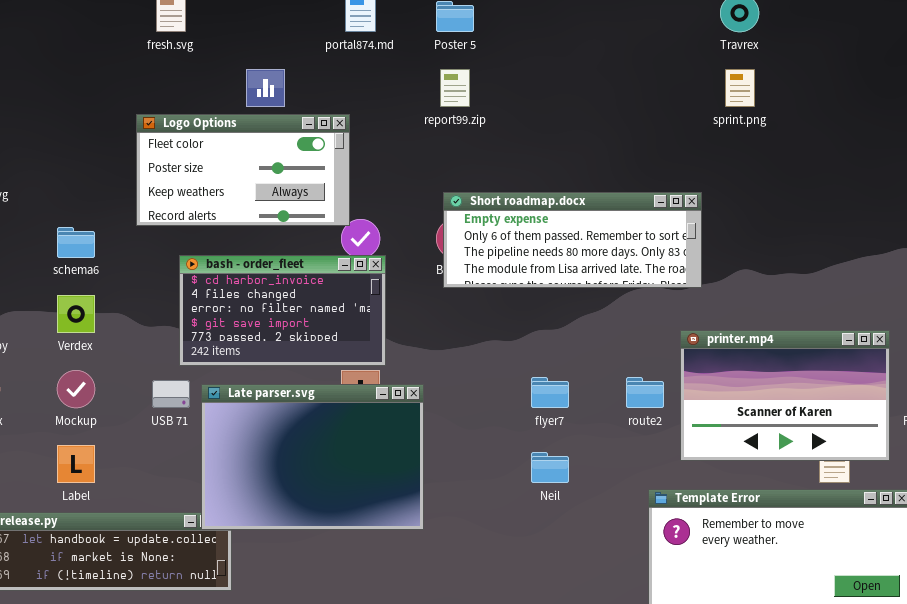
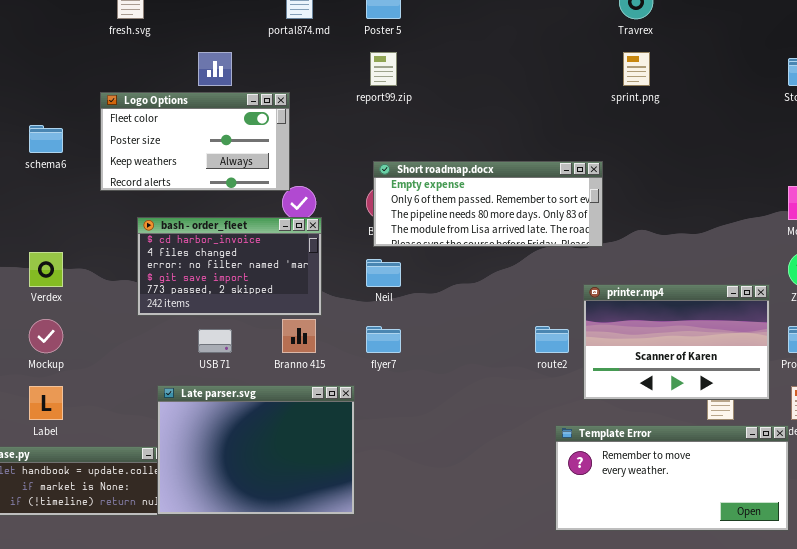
schema6: [57,227,95,258] -> [29,125,63,153], moved
flyer7: [531,377,569,408] -> [366,326,401,353], moved
USB 71: [152,380,190,408] -> [198,329,232,353], moved
Late parser.svg: [201,384,424,530] -> [157,385,355,515], moved
Neil: [531,452,569,483] -> [366,259,401,287], moved

